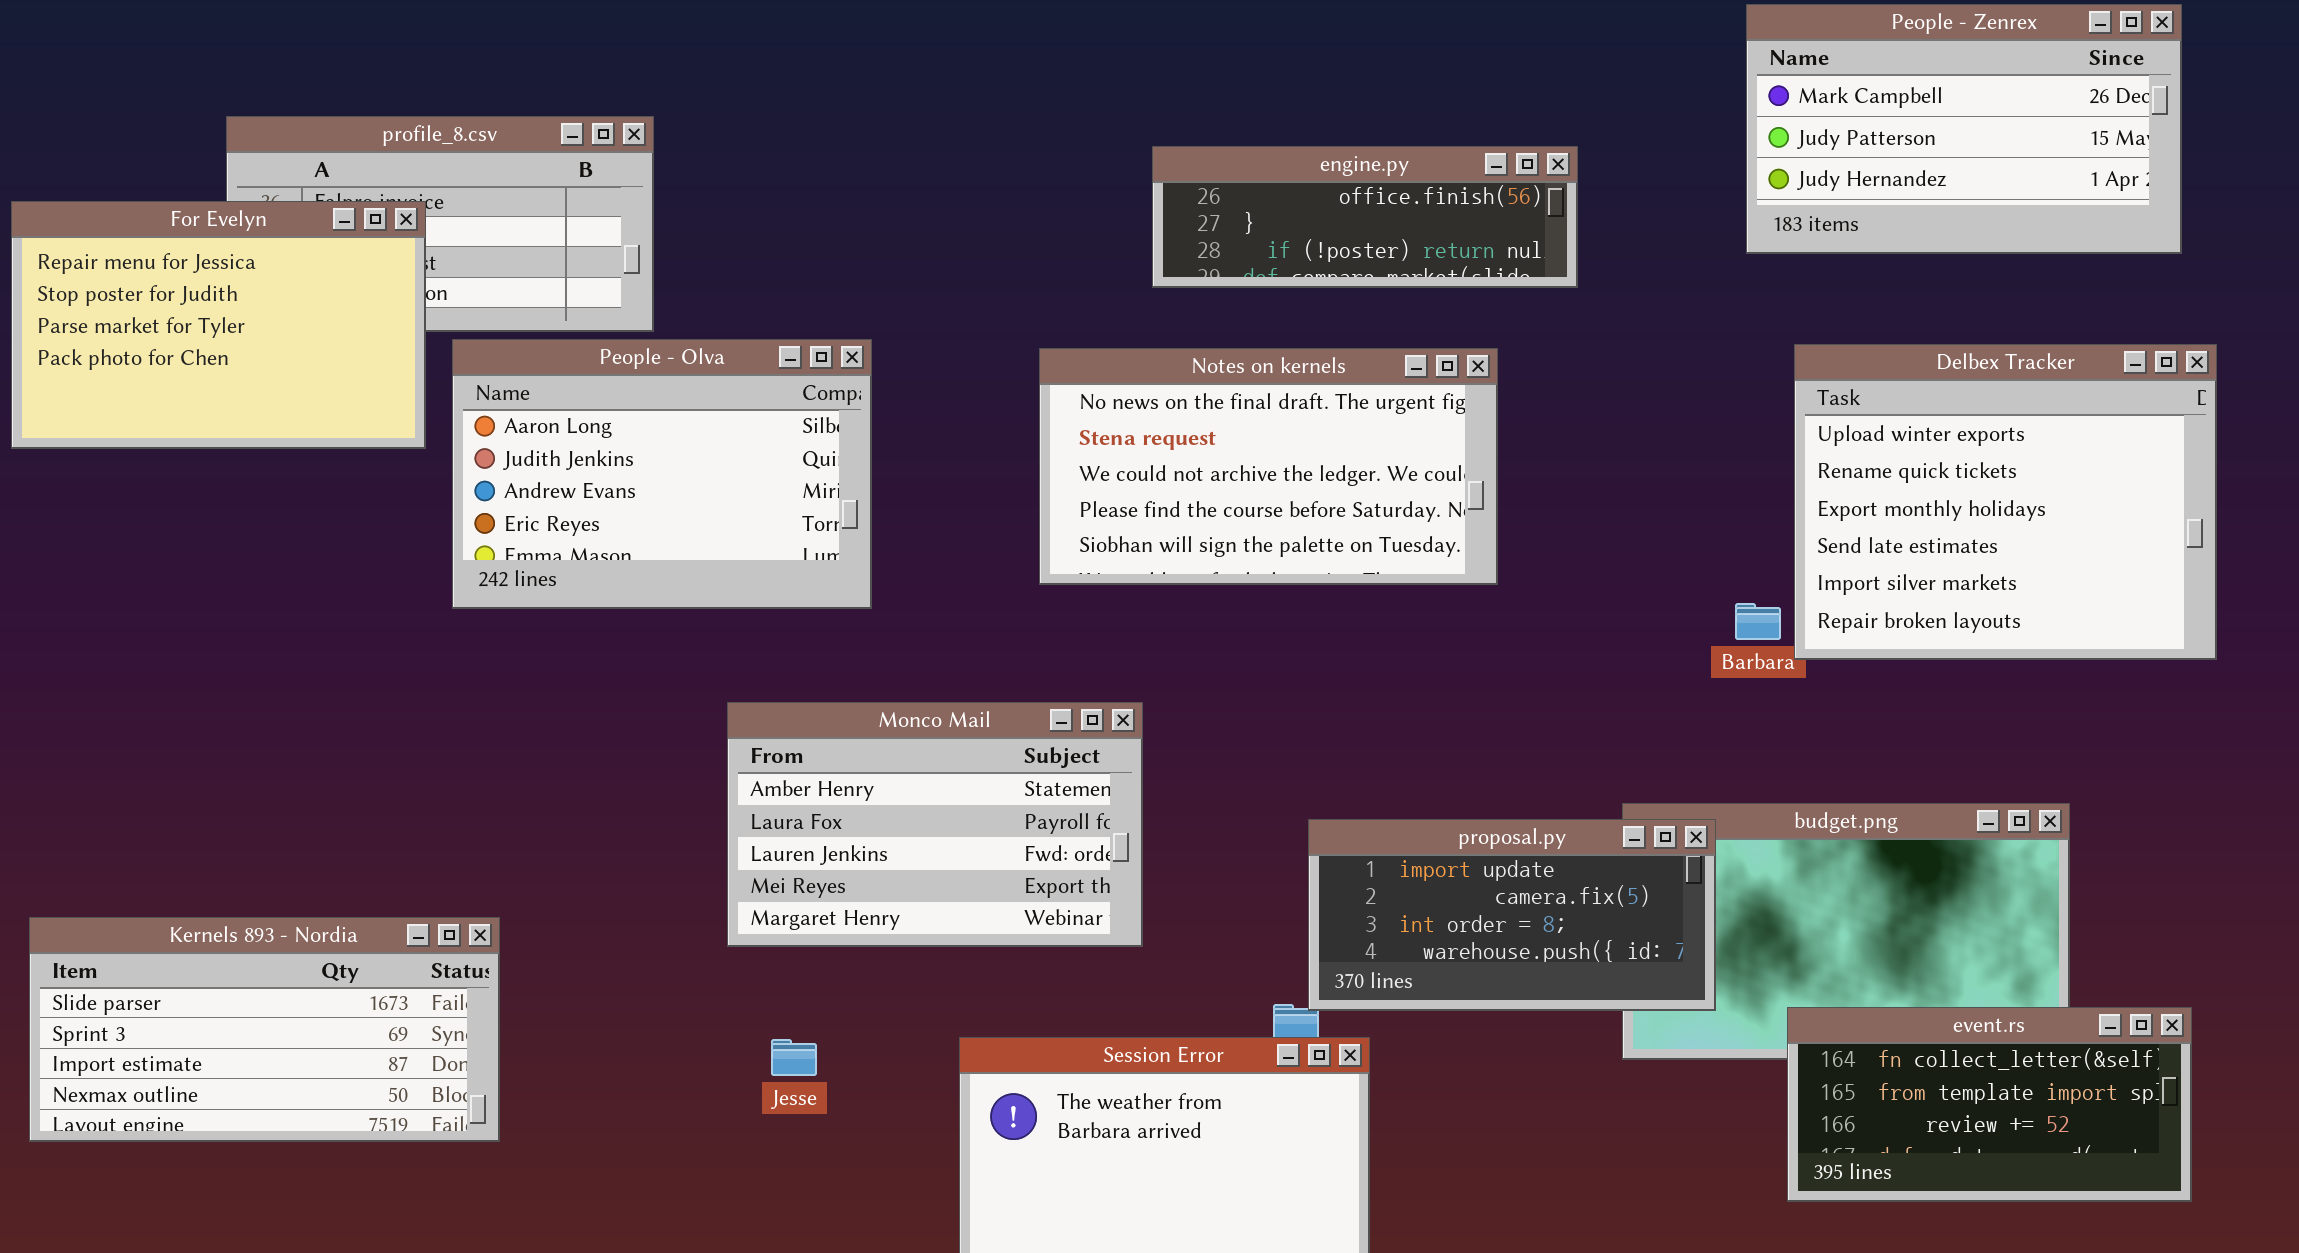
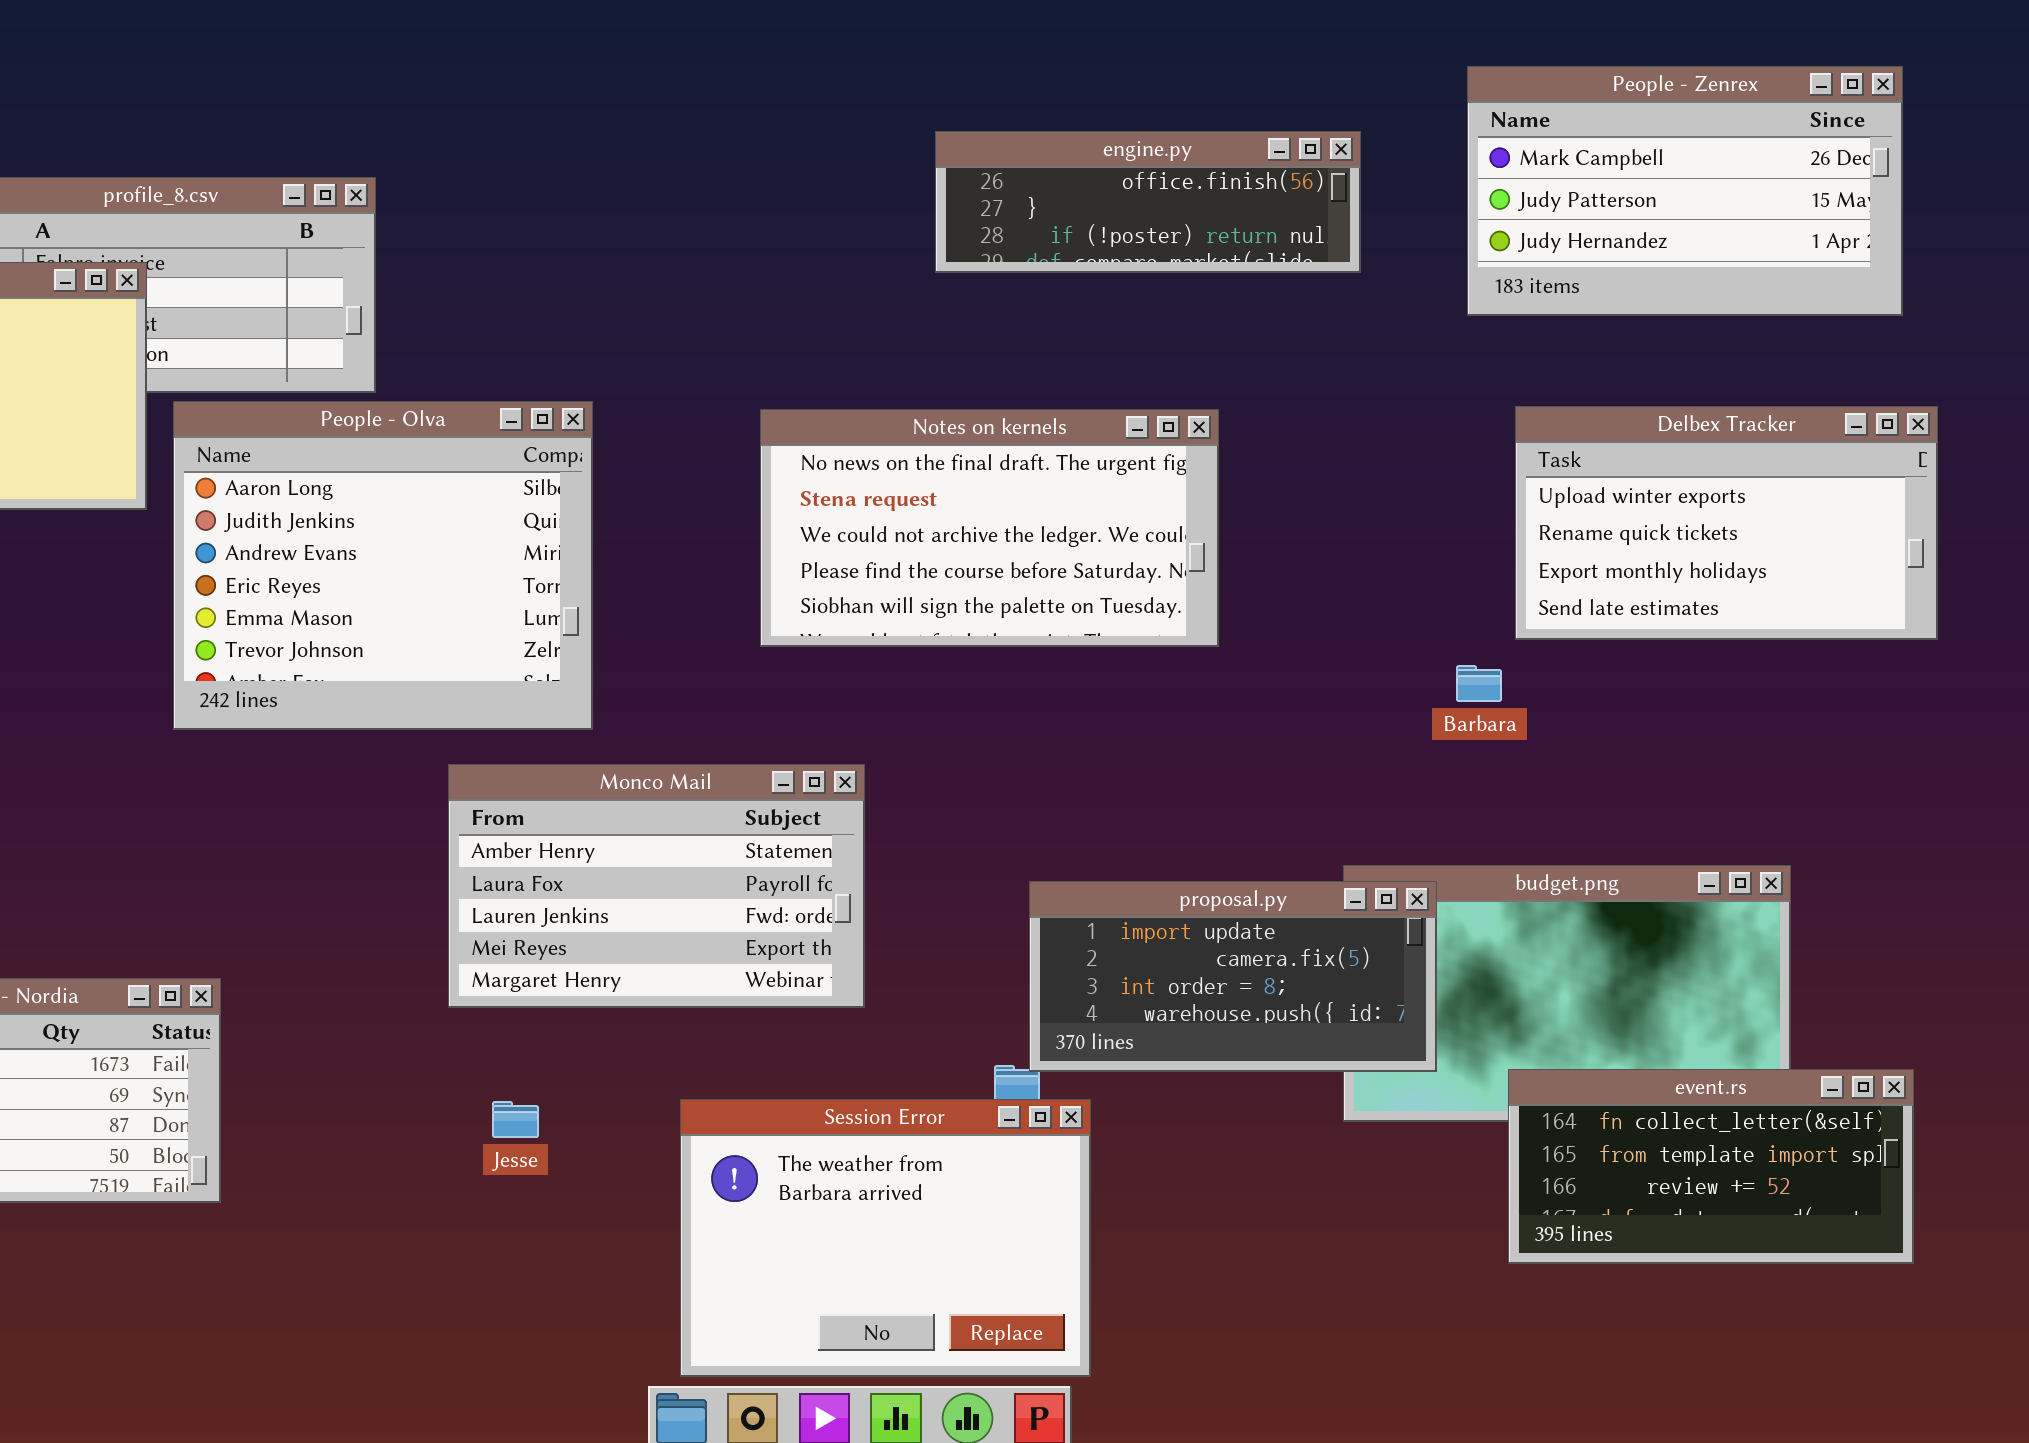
engine.py: [1152,146,1578,288] -> [935,131,1361,273], moved
People - Olva: [452,339,872,609] -> [173,401,593,730], resized
Delbex Tracker: [1794,344,2217,660] -> [1515,406,1938,640], resized

